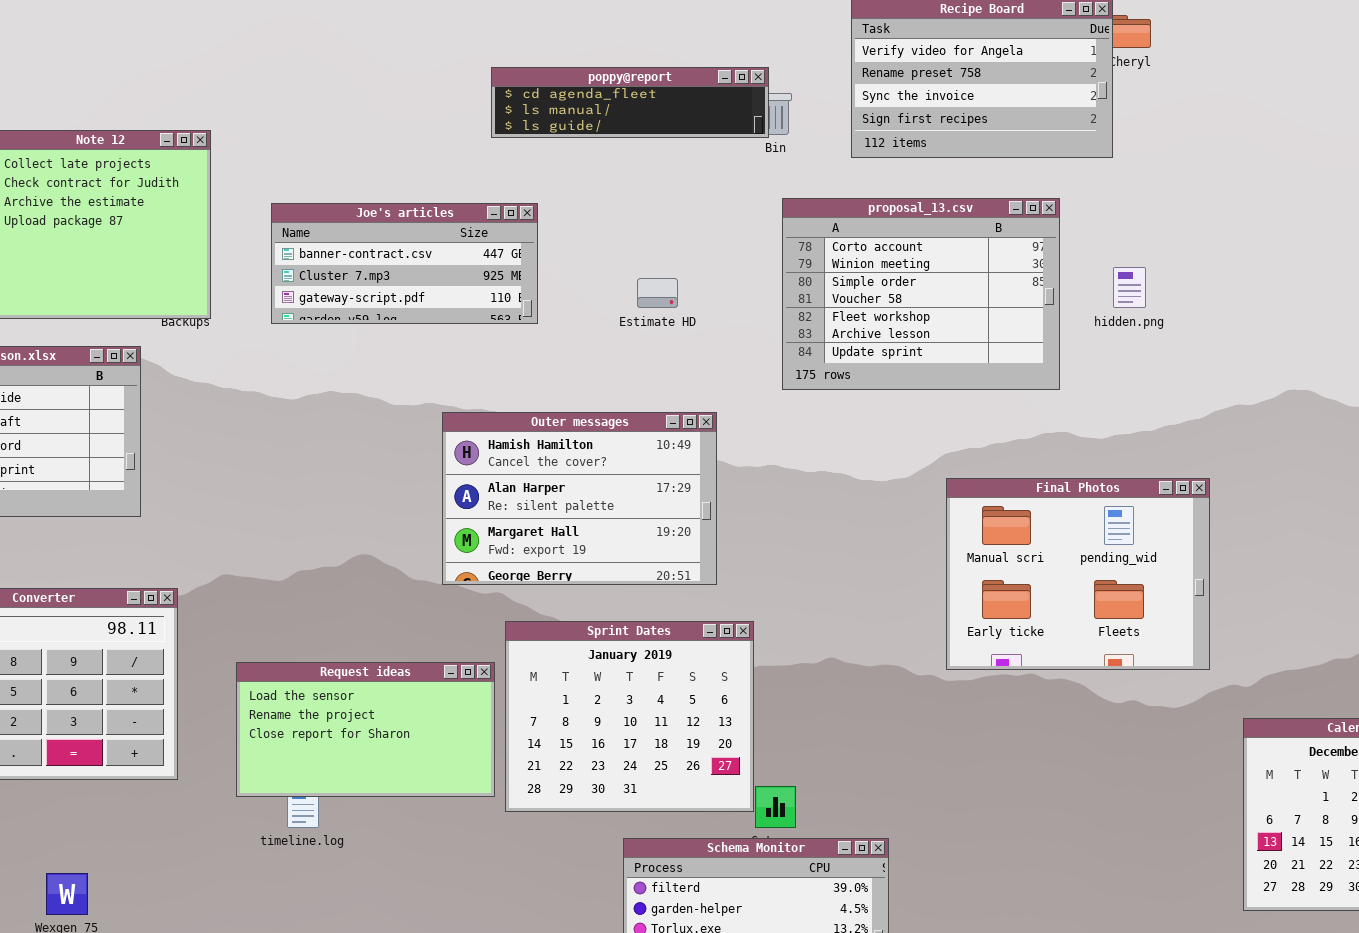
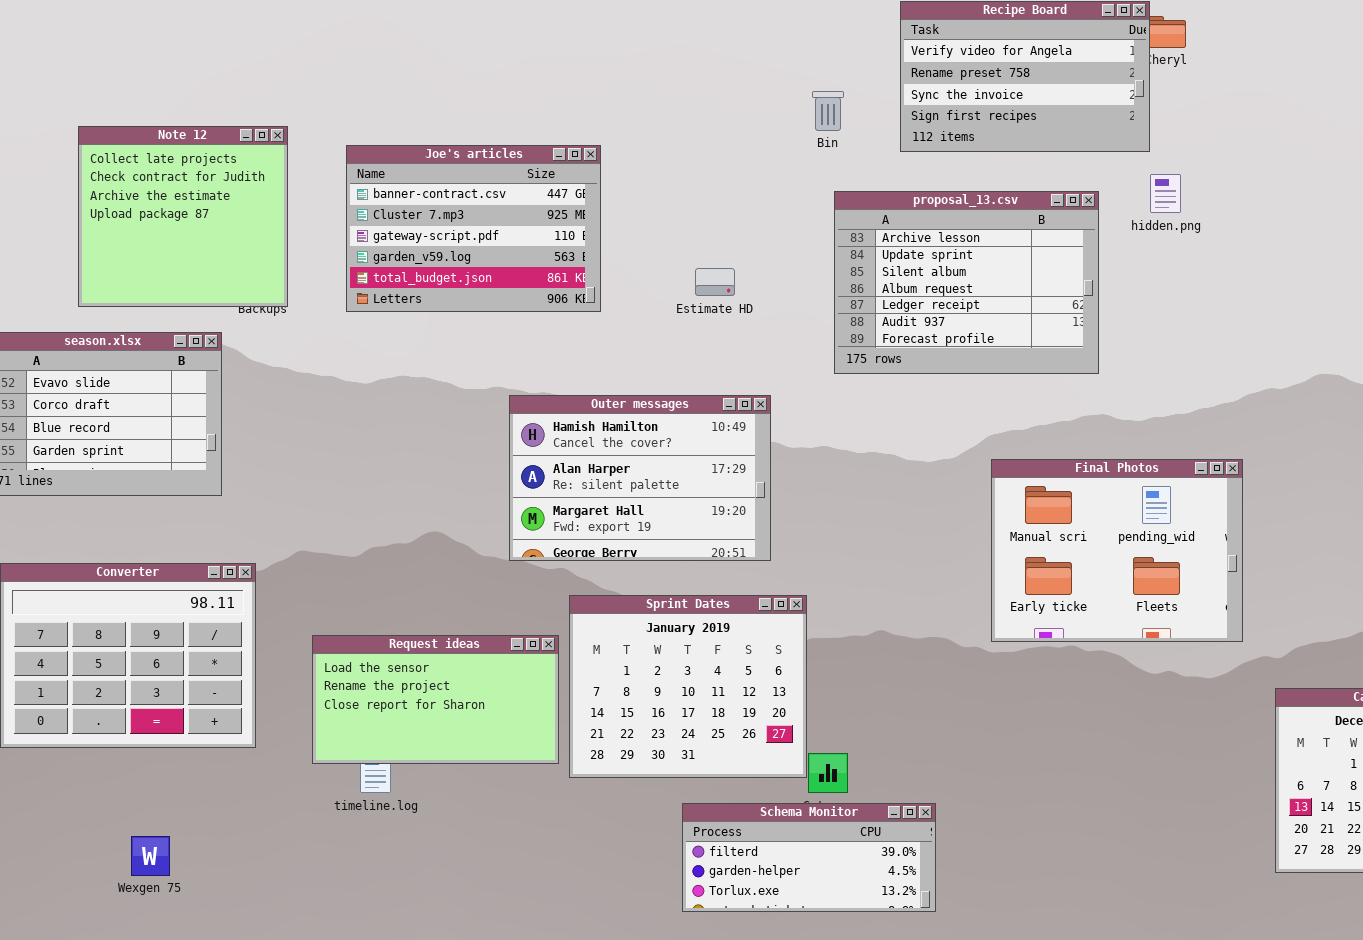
poppy@report: [491,67,769,138] -> none, closed
proposal_13.csv: [782,198,1060,390] -> [834,191,1099,374], scrolled down 5 rows
Joe's articles: [271,203,538,324] -> [346,145,601,312], resized
hidden.png: [1113,267,1146,308] -> [1150,174,1181,213], moved

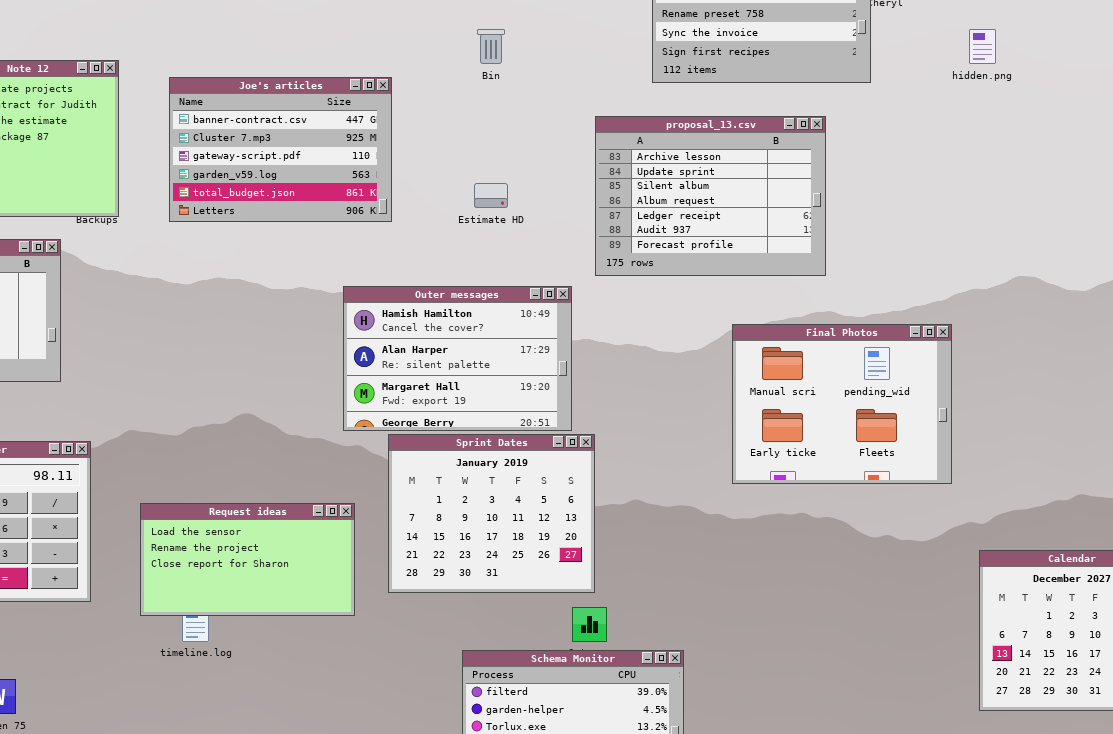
Bin: [812,91,844,131] -> [477,29,505,64], moved
hidden.png: [1150,174,1181,213] -> [969,29,996,64], moved
Outer messages: [509,395,771,561] -> [343,286,572,431], moved
Final Photos: [991,459,1243,642] -> [732,324,952,484], moved
Sprint Dates: [569,595,807,778] -> [388,434,595,593], moved

